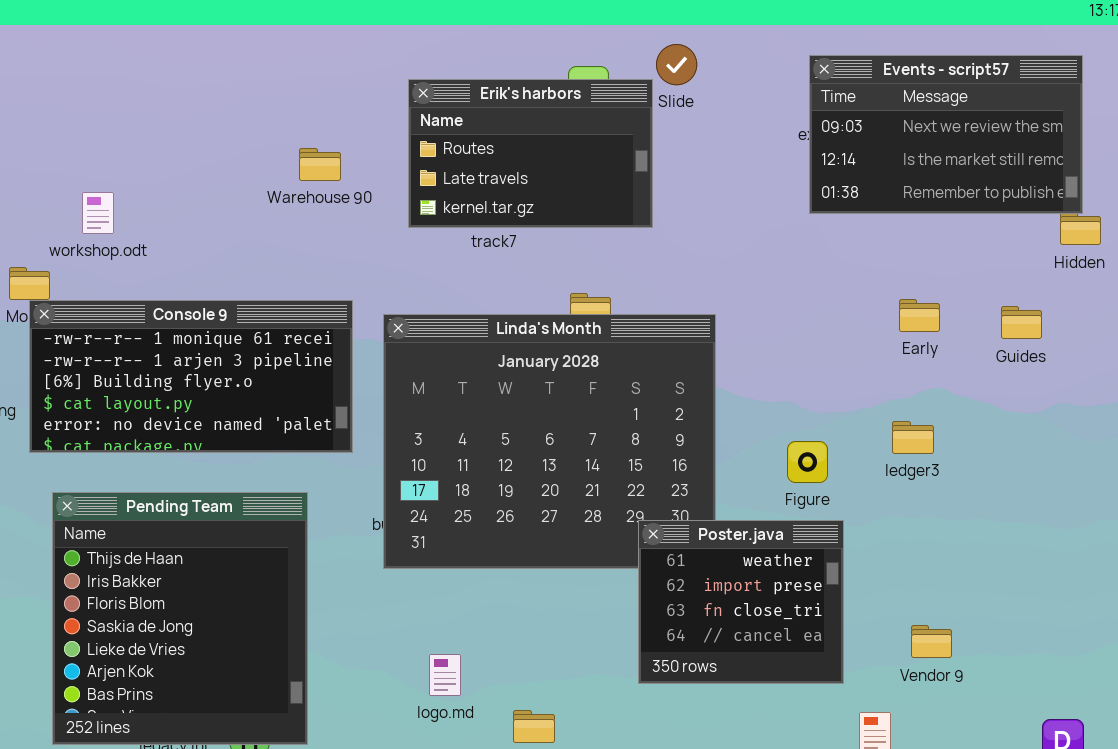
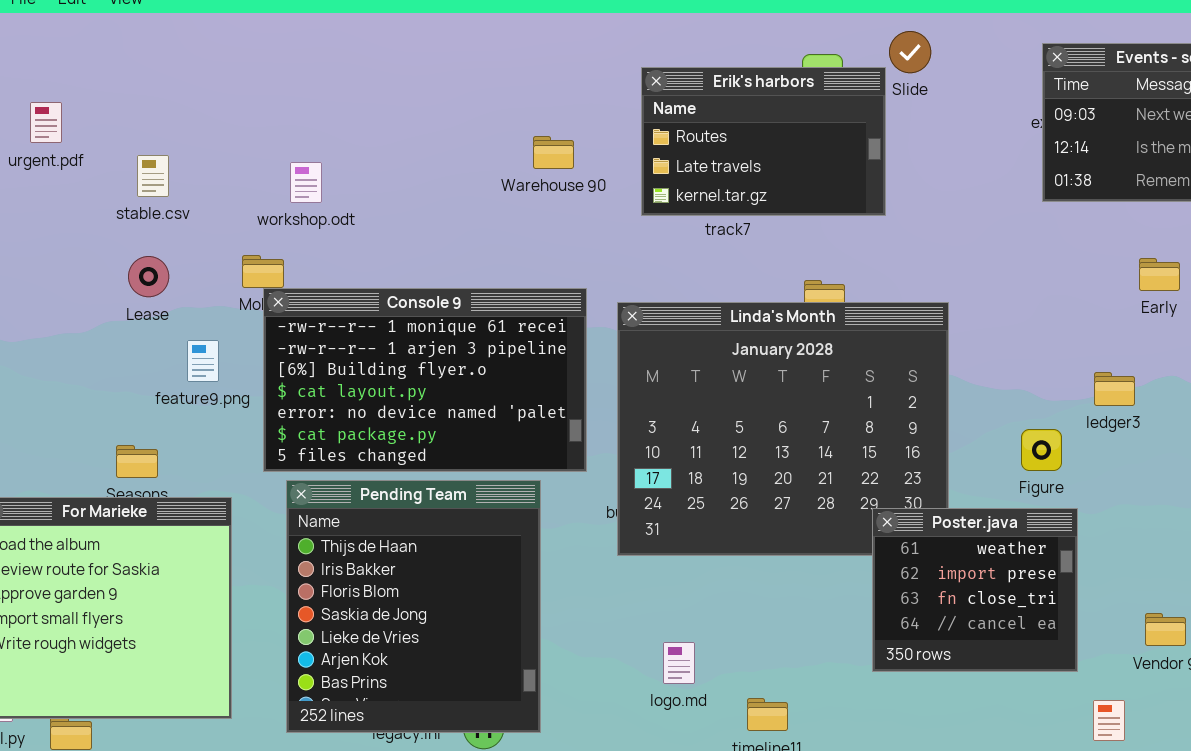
workshop.odt: [82,192,114,234] -> [290,162,322,203], moved
Early: [899,299,940,332] -> [1139,258,1180,291], moved
Console 9: [29,300,353,453] -> [263,288,587,472], resized
ledger3: [892,421,934,454] -> [1094,372,1135,406], moved

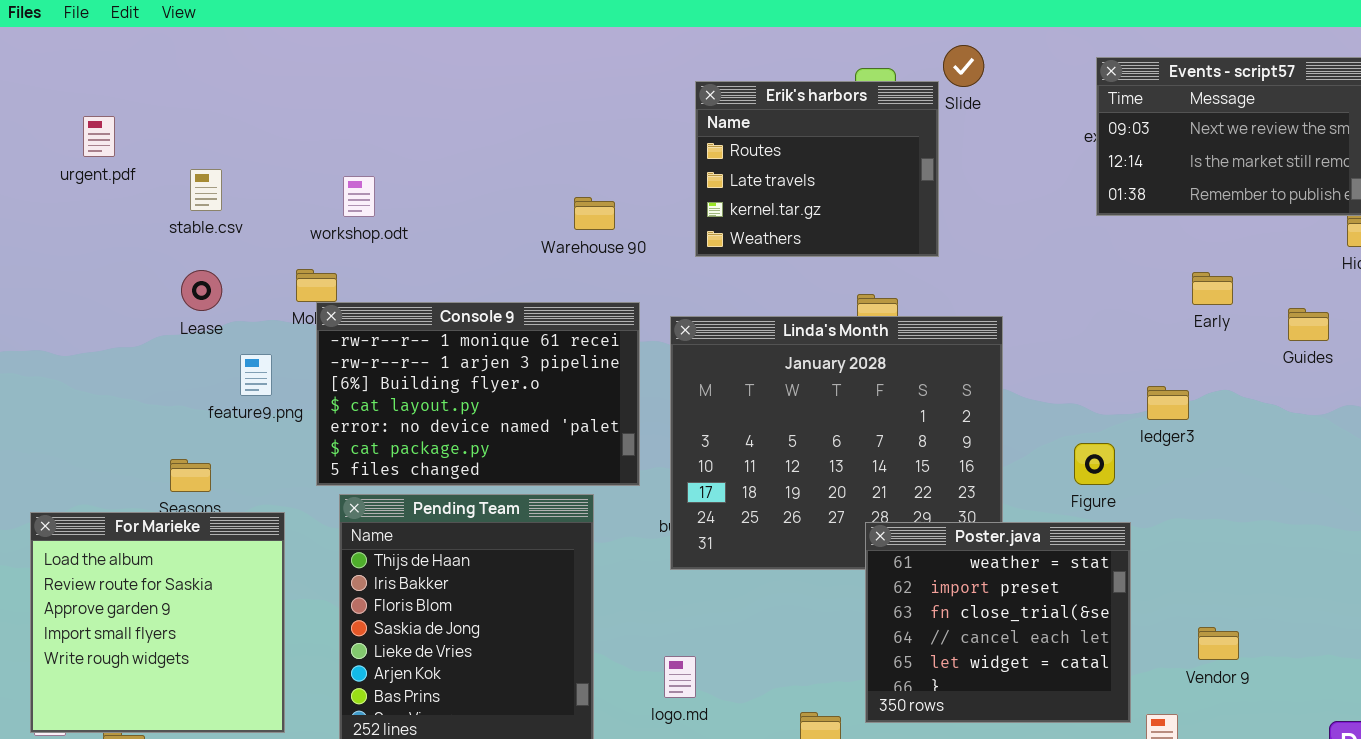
Erik's harbors: [641,67,886,216] -> [695,81,939,257], resized
Warehouse 90: [533,136,574,169] -> [574,197,615,230], moved
Poster.java: [872,508,1078,672] -> [865,522,1131,723], resized
logo.md: [663,642,695,684] -> [664,656,696,698], moved

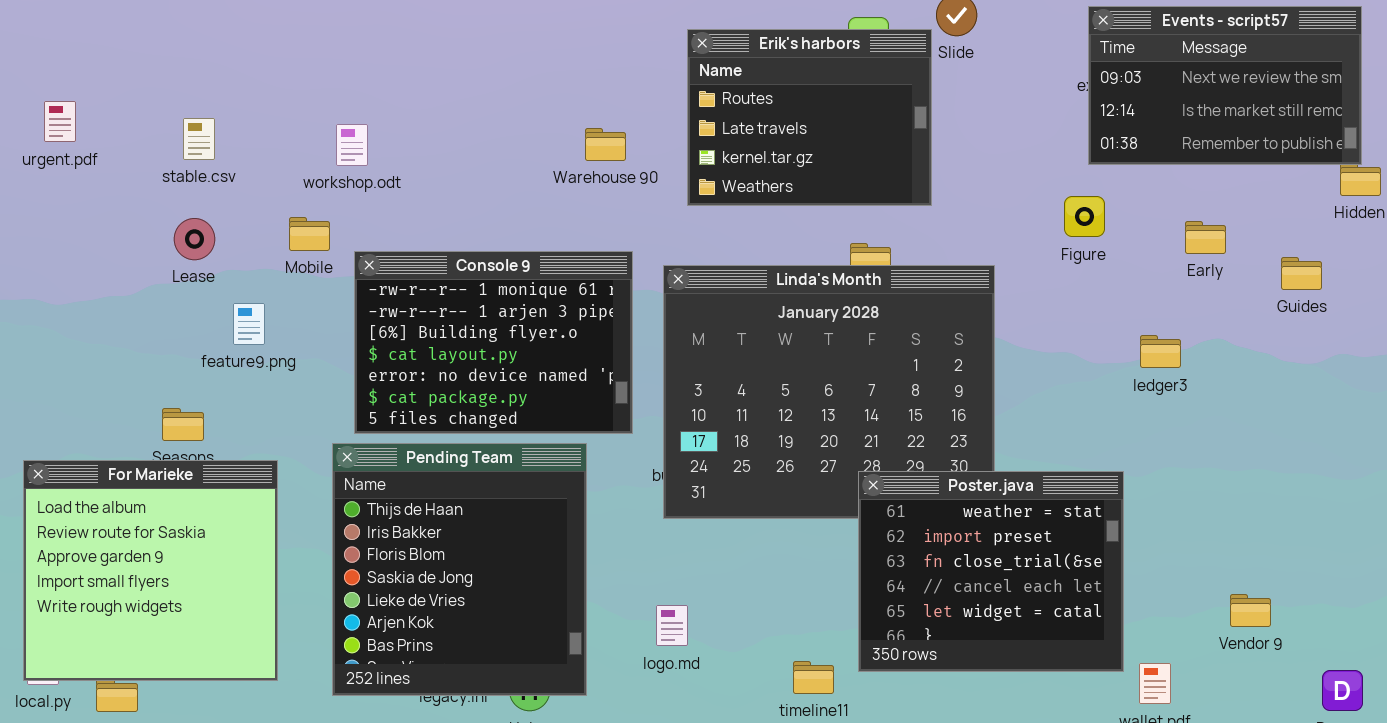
urgent.pdf: [83,116,115,157] -> [44,101,76,142], moved
Warehouse 90: [574,197,615,230] -> [585,128,626,161], moved
Console 9: [316,302,640,486] -> [354,251,633,434], resized
Figure: [1074,443,1115,485] -> [1064,196,1105,237], moved
Vendor 9: [1198,627,1239,660] -> [1230,594,1271,627], moved

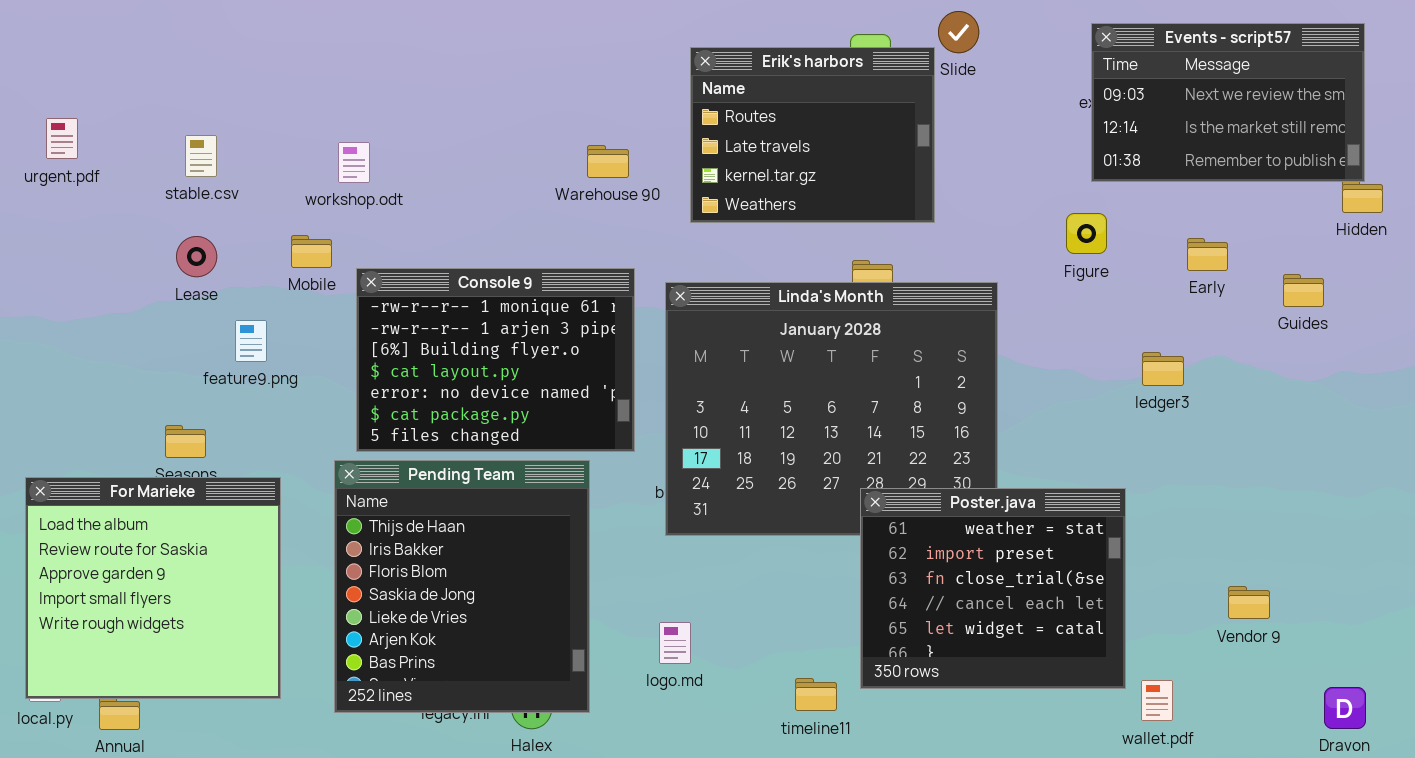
Vendor 9: [1230,594,1271,627] -> [1228,586,1270,619], moved

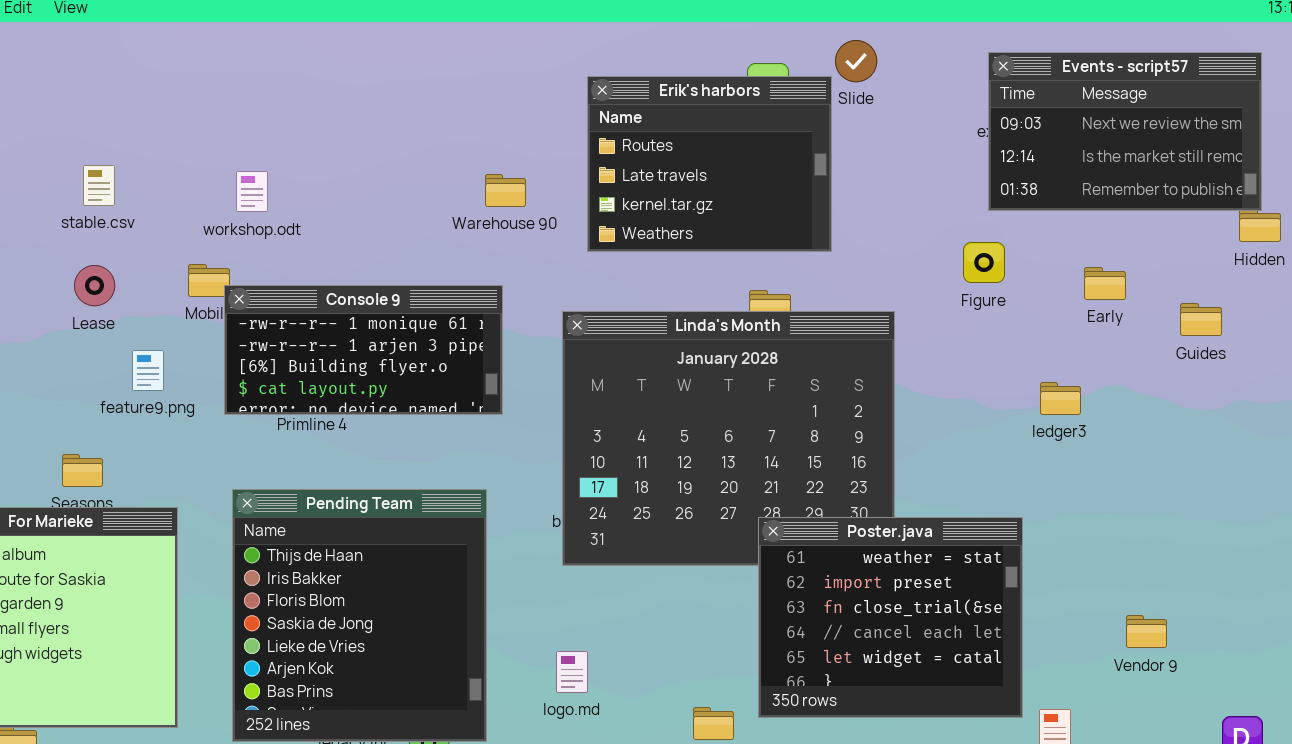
Console 9: [356,268,635,452] -> [224,285,503,415], moved, resized

